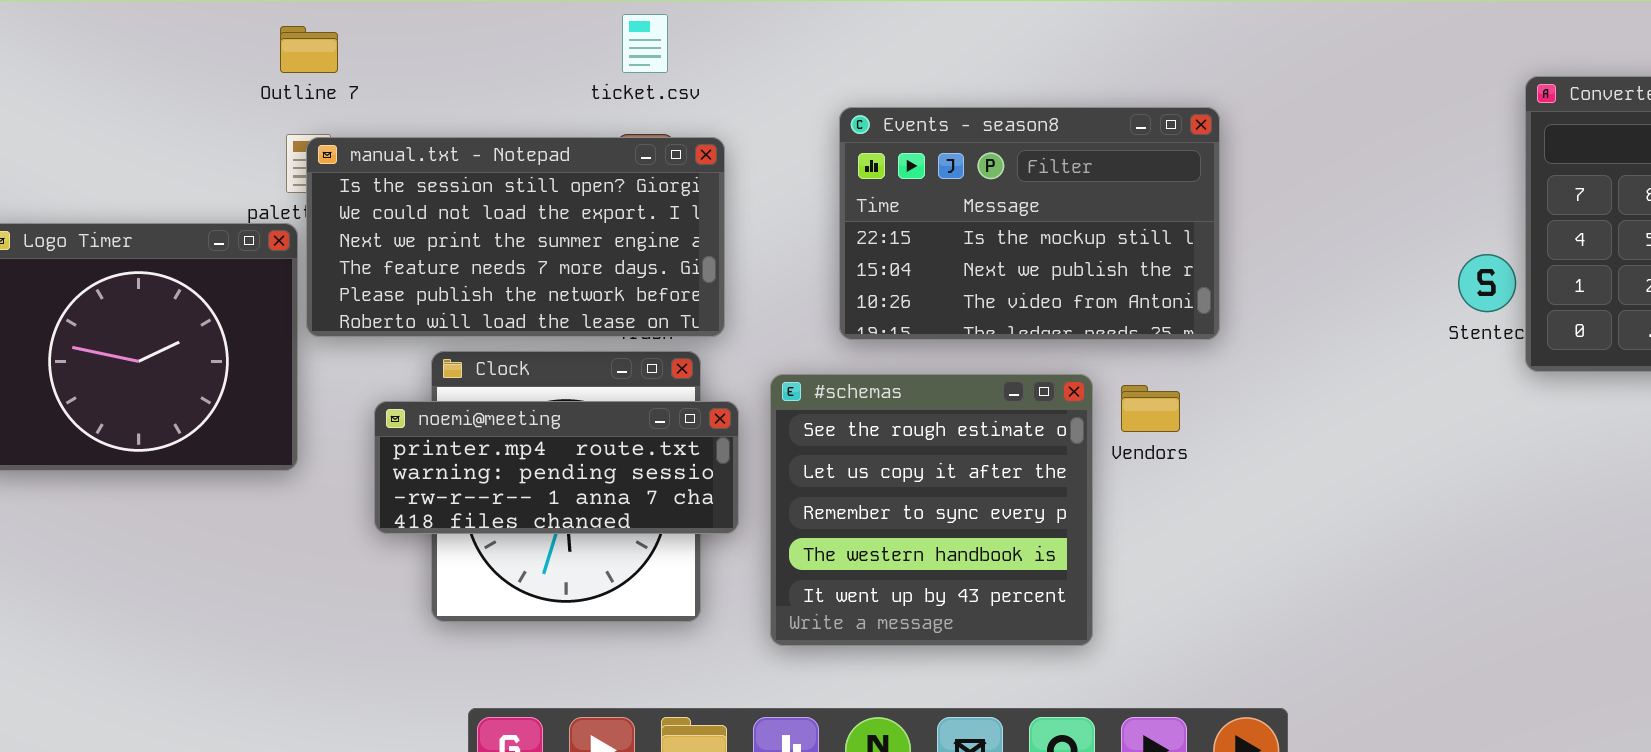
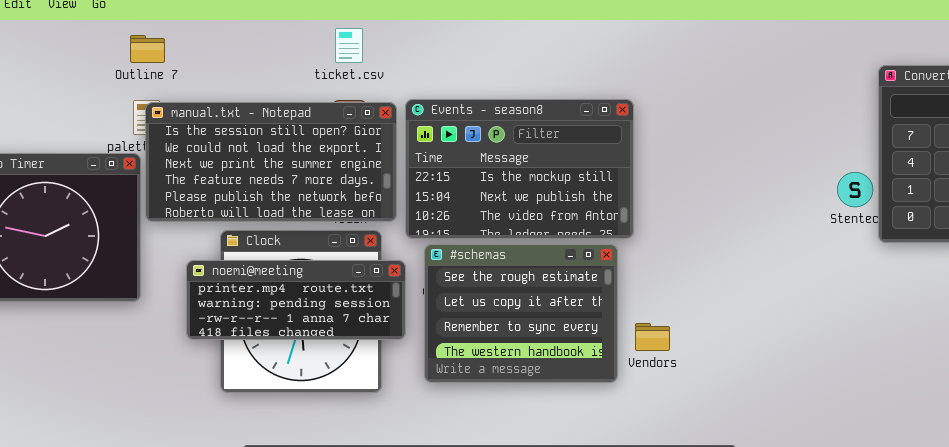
Events - season8: [839,107,1220,340] -> [405,99,634,239], moved
#schemas: [770,374,1093,646] -> [424,244,618,383], resized
Vendors: [1121,385,1180,432] -> [635,323,670,351], moved

